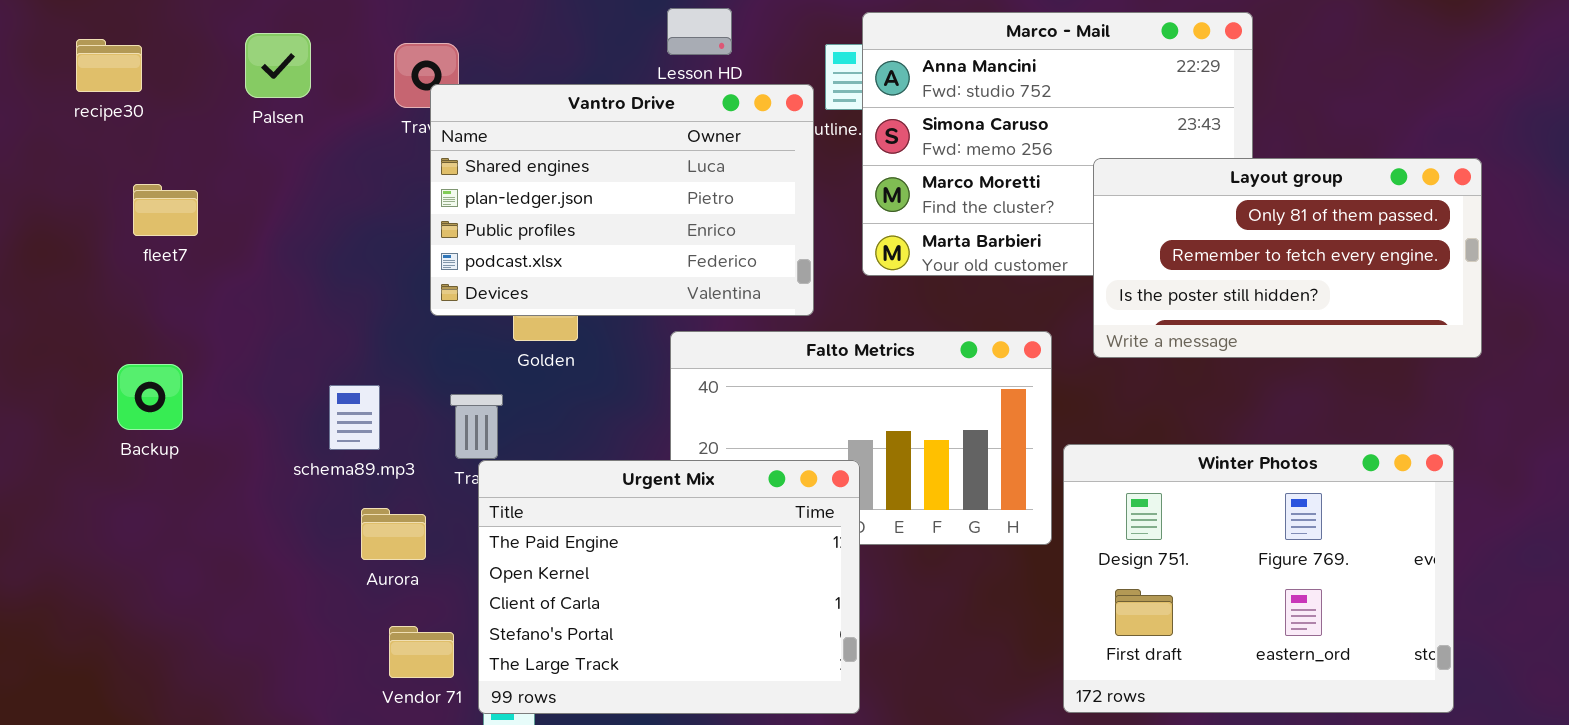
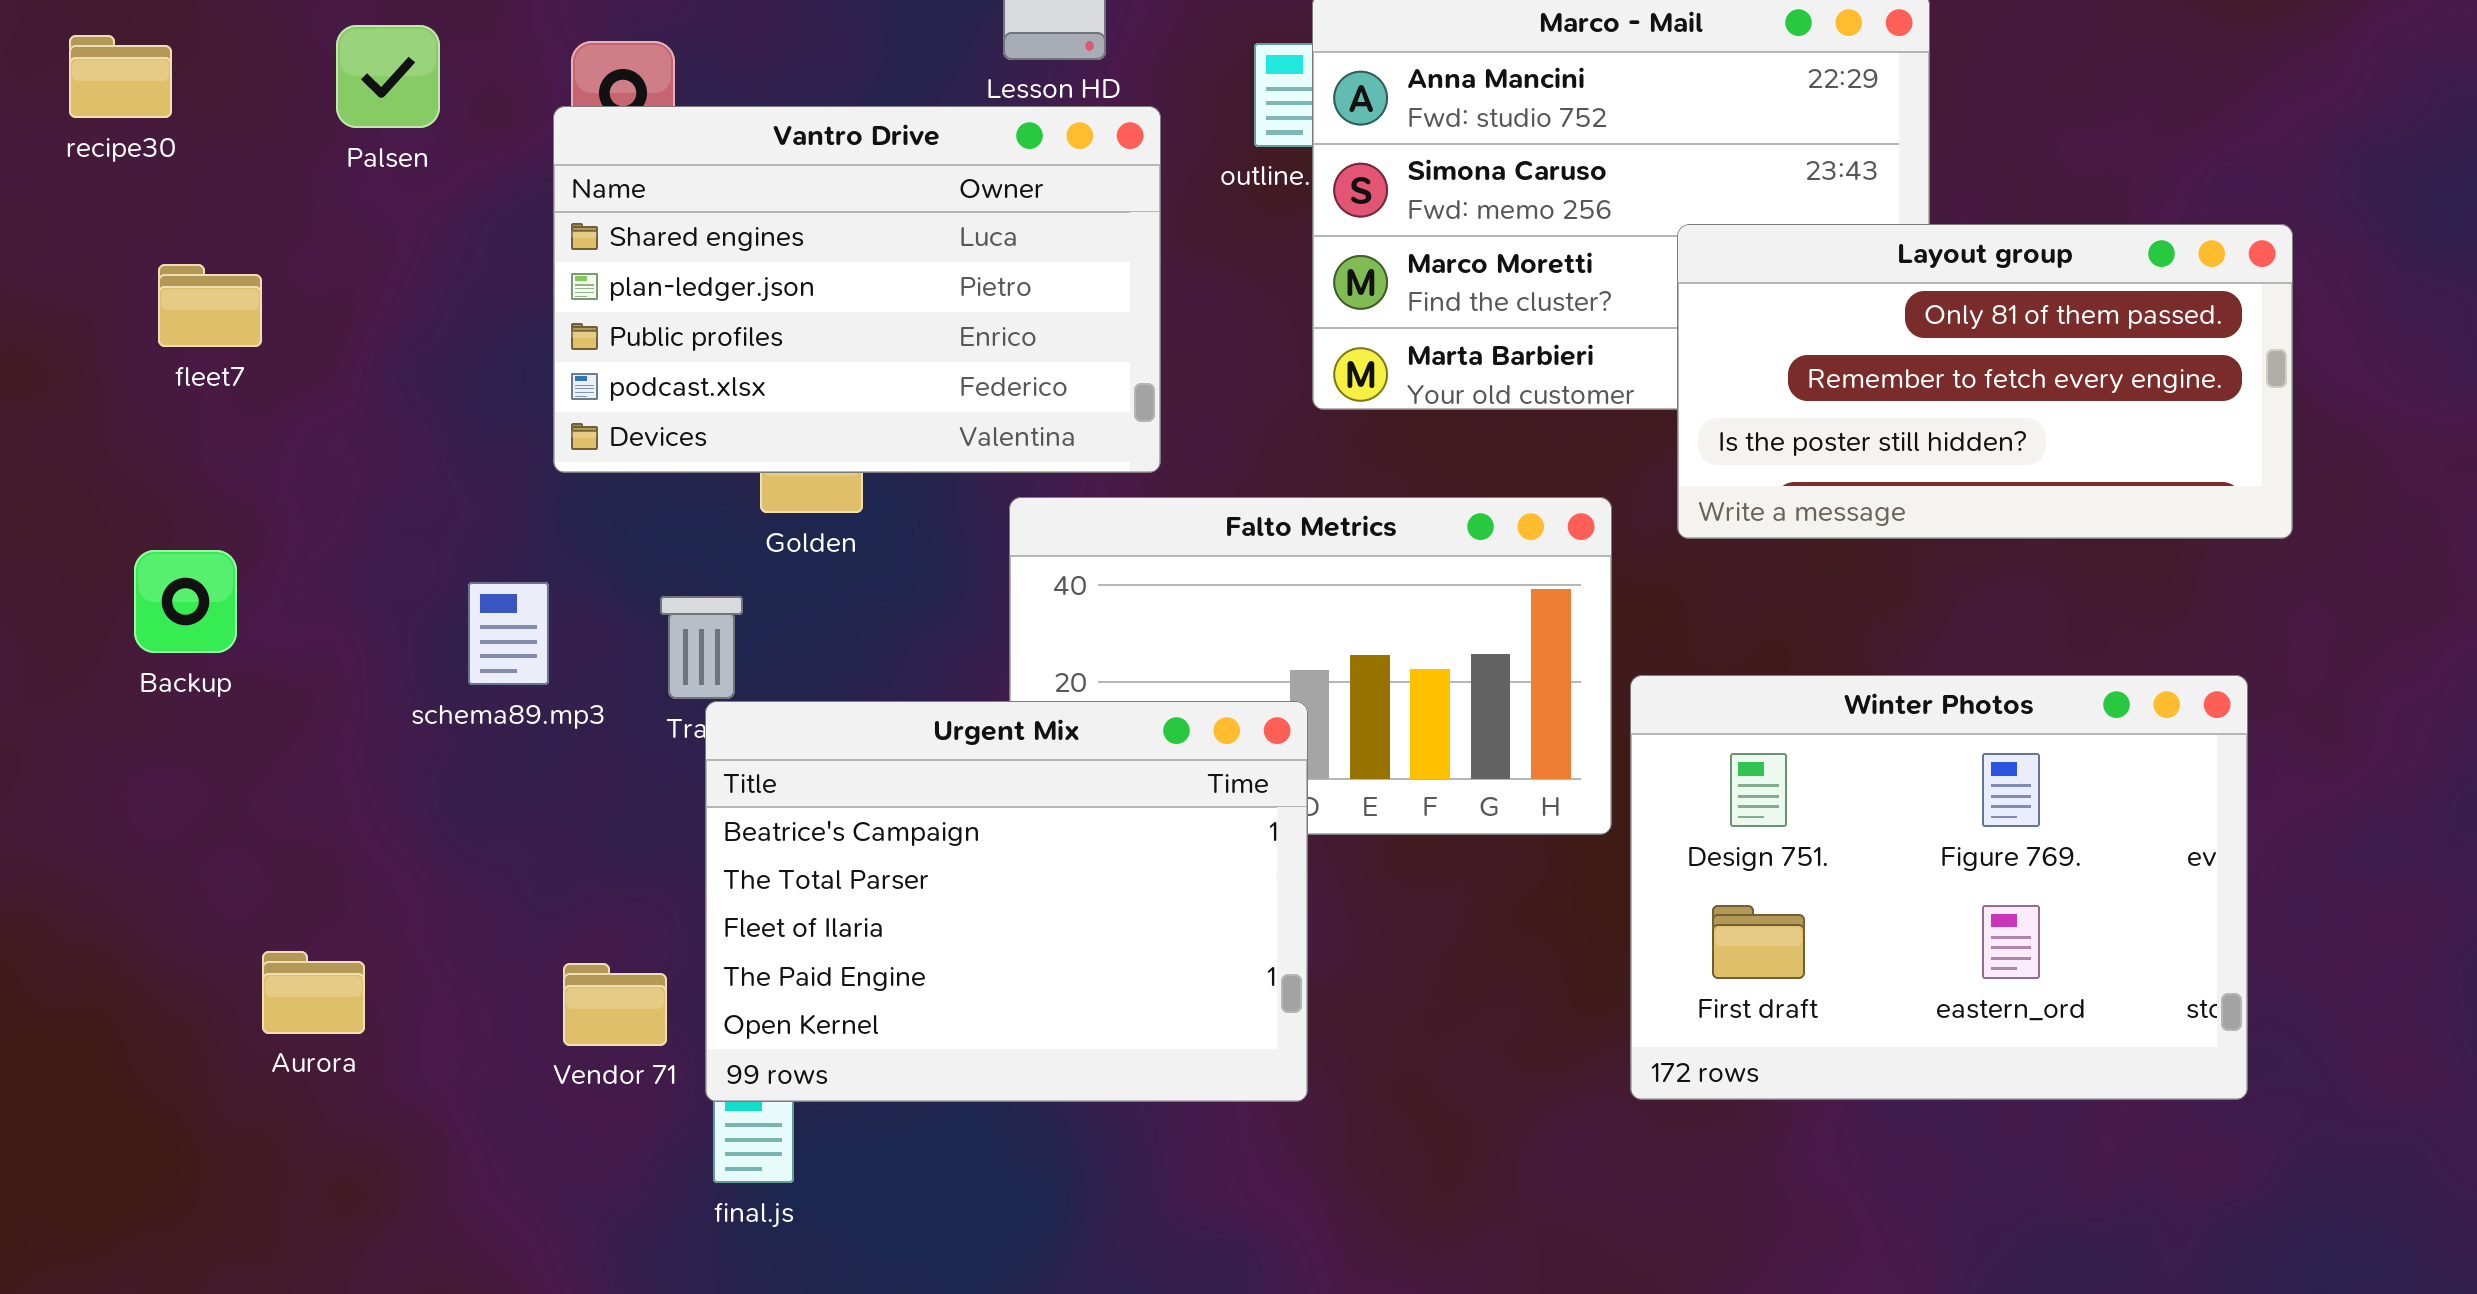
Vantro Drive: [430,84,814,316] -> [553,106,1161,473], moved
Urgent Mix: [478,460,860,714] -> [705,701,1308,1102], scrolled up 3 rows
Aurora: [361,508,426,560] -> [262,951,365,1034], moved

